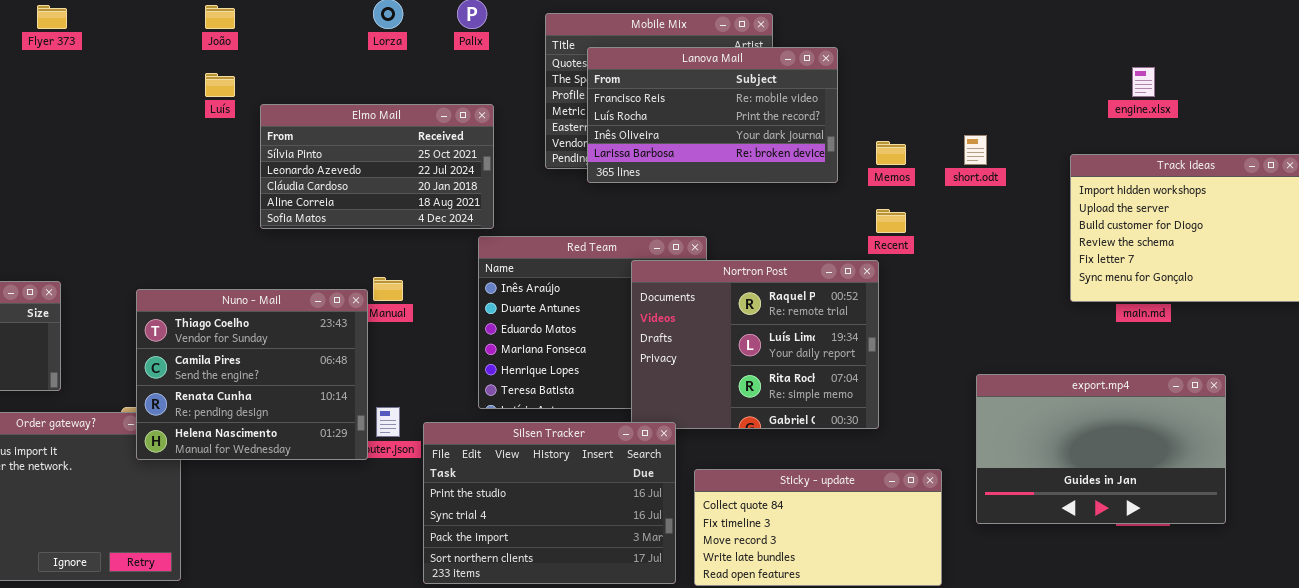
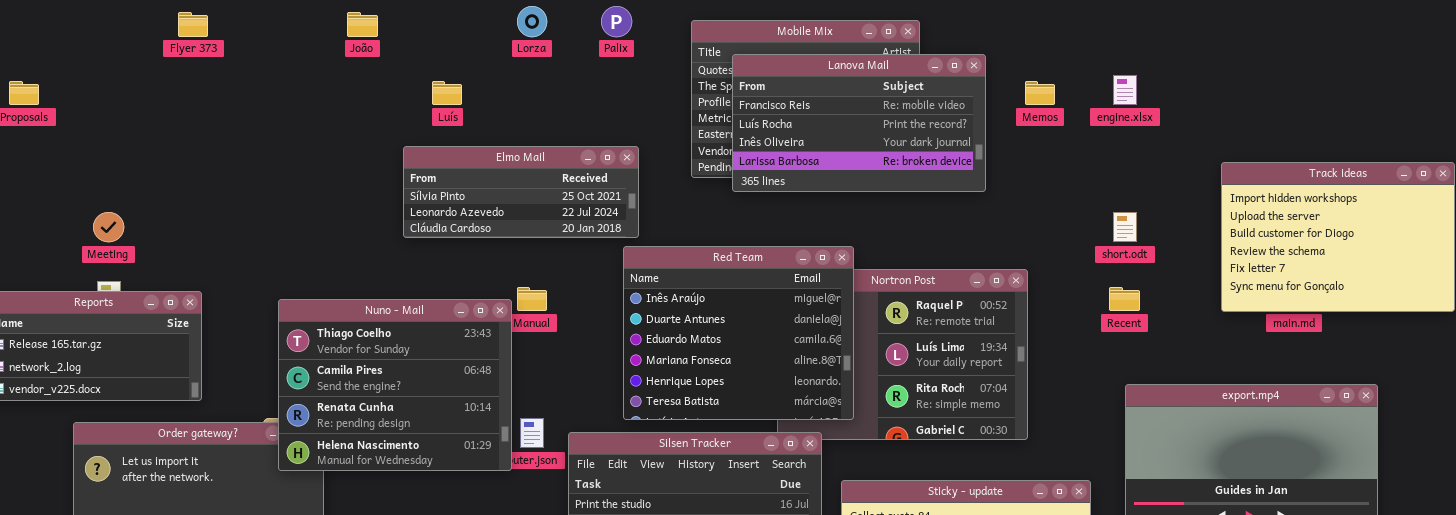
engine.xlsx: [1132,67,1155,97] -> [1113,75,1137,105], moved
Luís: [205,73,235,97] -> [432,81,462,105], moved
Elmo Mail: [260,104,494,229] -> [403,146,639,238], resized
short.odt: [964,135,987,165] -> [1113,212,1137,242], moved
Memos: [876,141,906,165] -> [1025,81,1055,105], moved
Recent: [876,209,906,233] -> [1109,287,1140,311], moved
Red Team: [478,236,707,409] -> [623,246,854,420], raised

